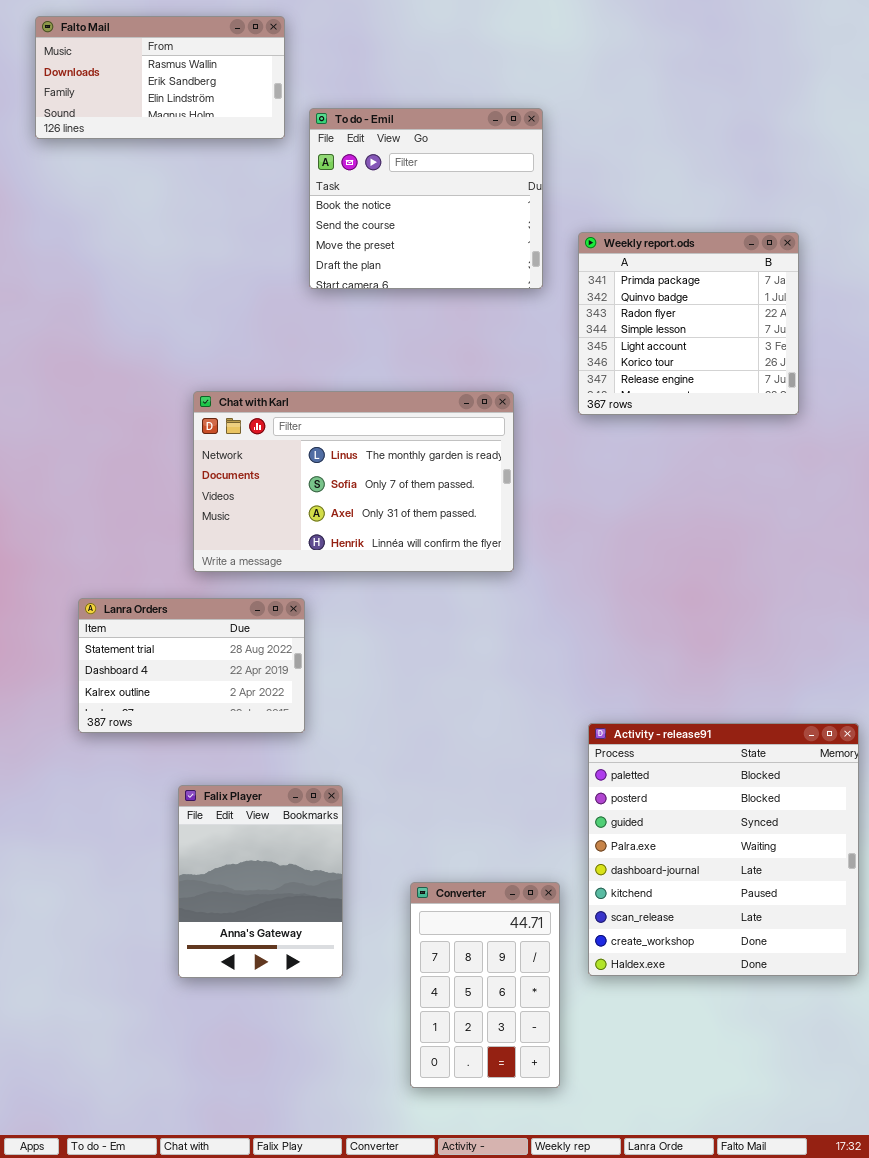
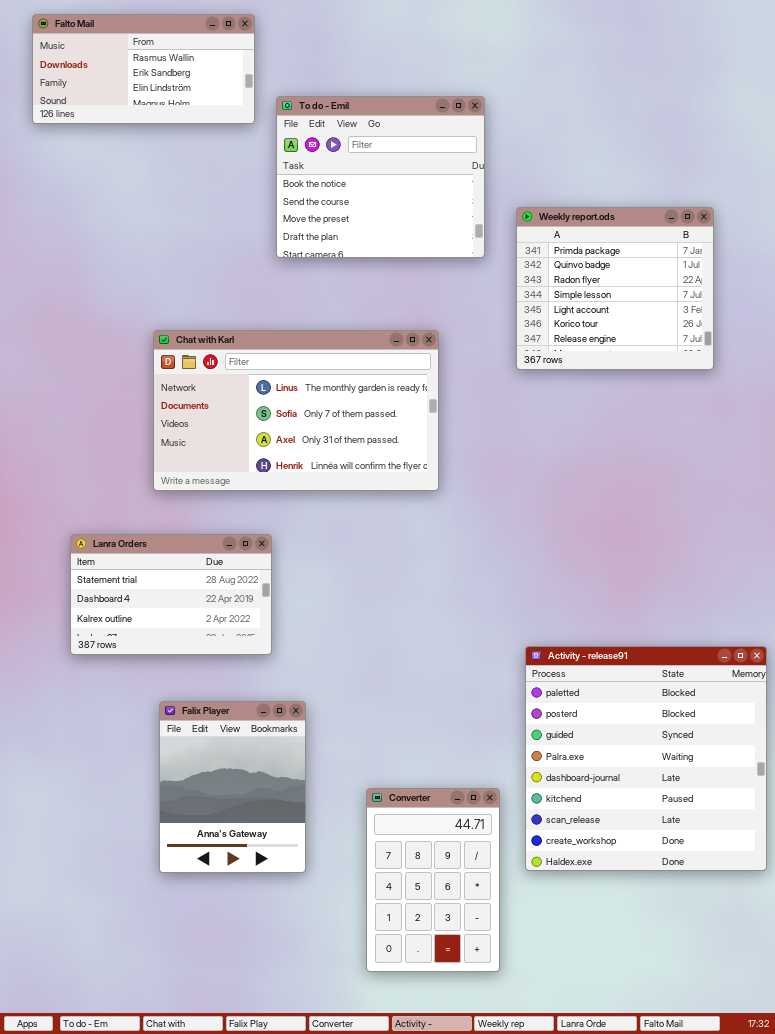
Chat with Karl: [193,391,514,572] -> [153,330,439,491], moved

